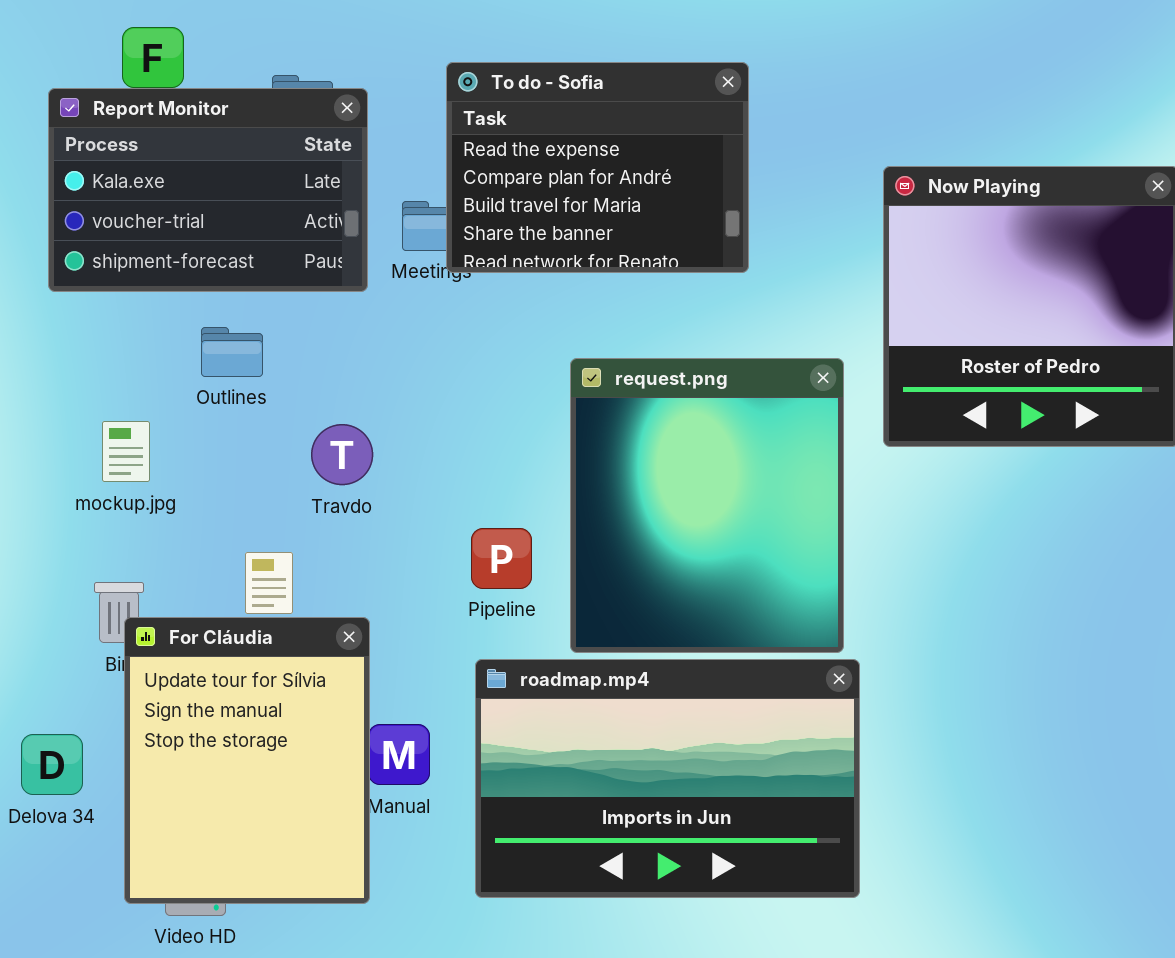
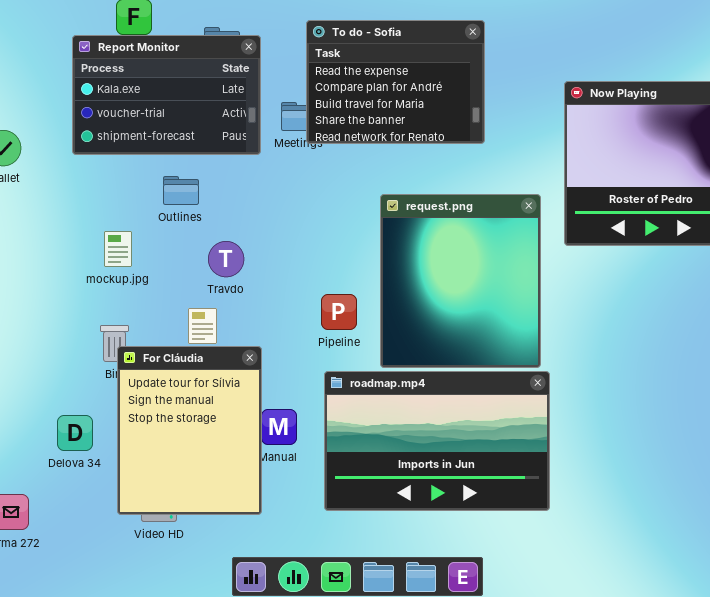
Travdo: [311,424,373,485] -> [208,241,244,277], moved

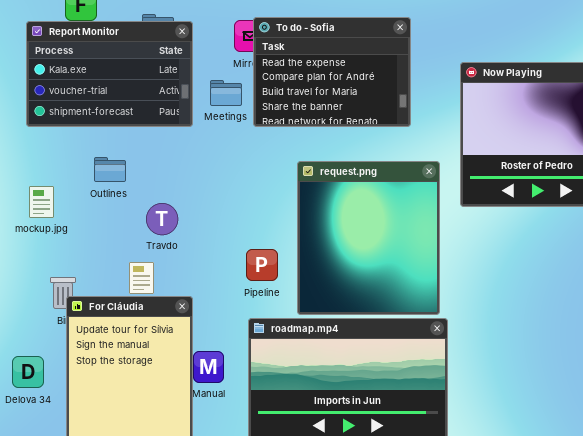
To do - Sofia: [306,20,485,144] -> [253,17,411,127], moved
Outlines: [163,176,199,205] -> [94,157,126,182], moved
mockup.jpg: [104,231,132,267] -> [29,186,54,218], moved

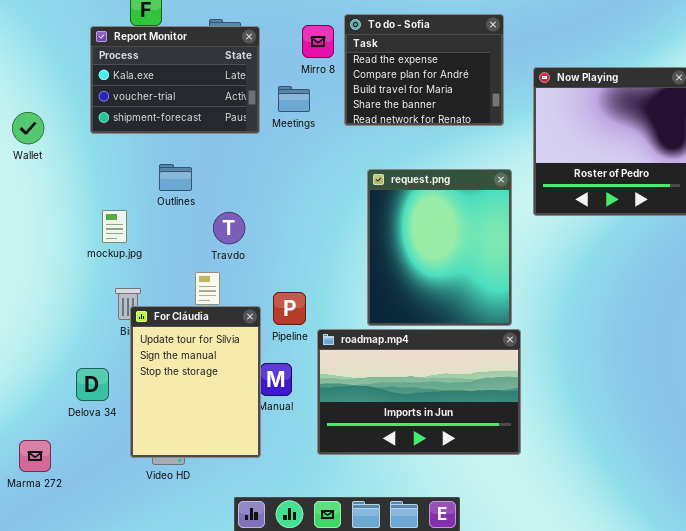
To do - Sofia: [253,17,411,127] -> [344,14,504,126], moved
mockup.jpg: [29,186,54,218] -> [102,210,127,243], moved
Pipeline: [246,249,278,281] -> [273,292,306,325], moved

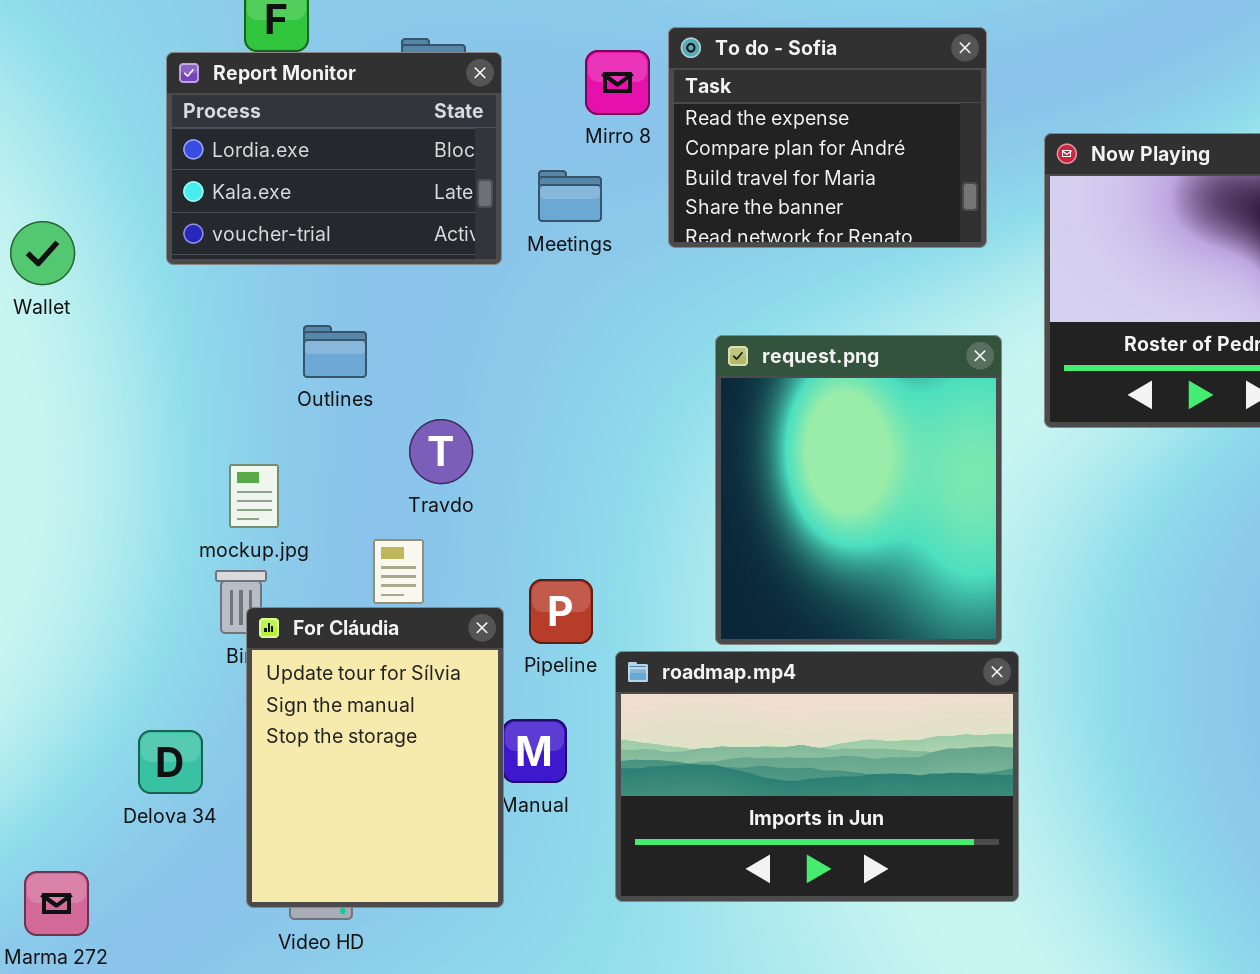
Report Monitor: [90,26,260,134] -> [166,52,502,265], scrolled up 1 row
mockup.jpg: [102,210,127,243] -> [229,464,279,528], moved

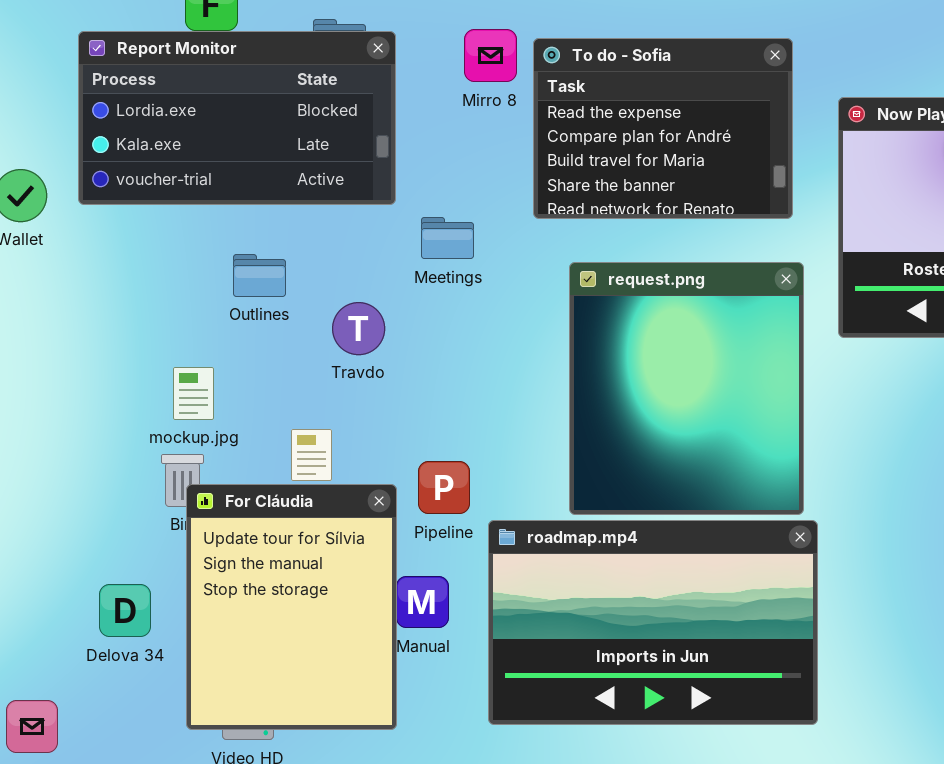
To do - Sofia: [668,27,987,248] -> [533,38,793,219], moved
Report Monitor: [166,52,502,265] -> [78,31,396,205], resized
Meetings: [538,170,602,222] -> [421,217,474,259], moved
Travdo: [409,419,473,484] -> [332,302,385,355], moved

